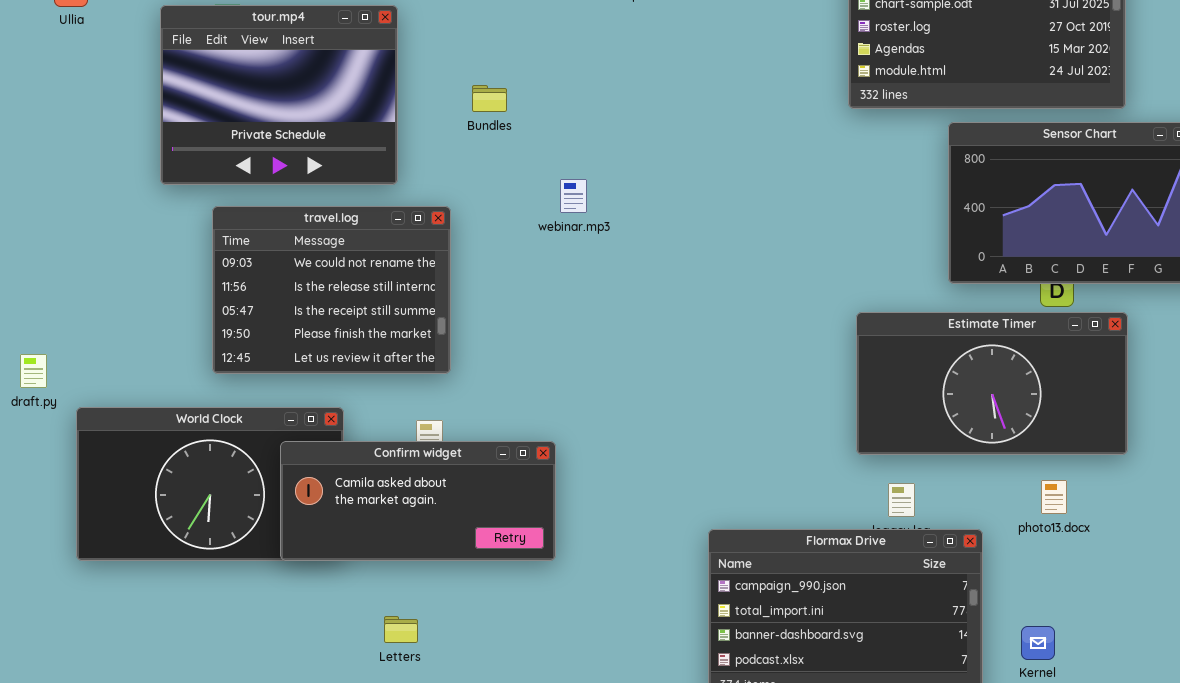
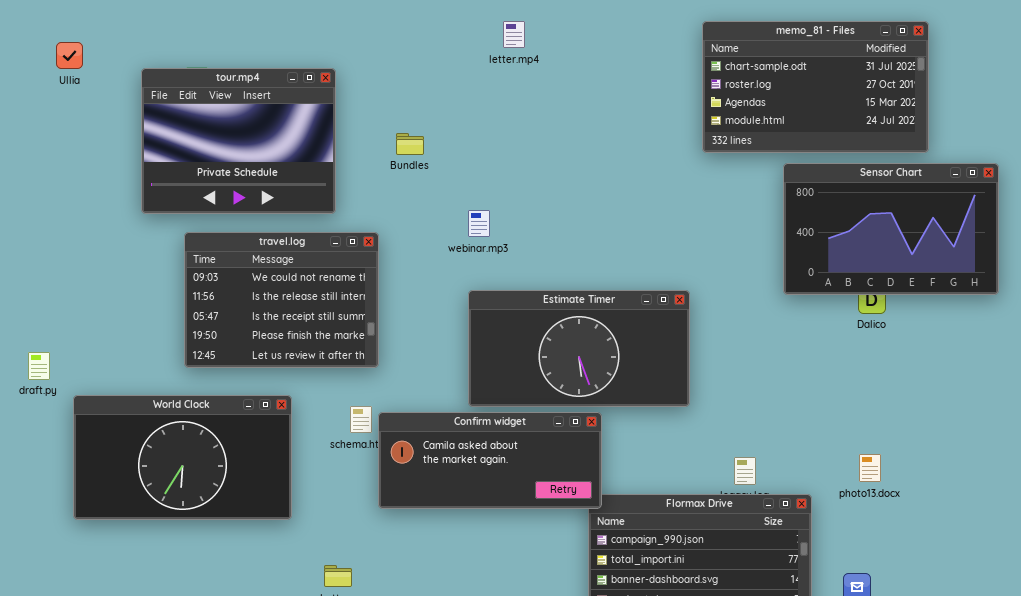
Estimate Timer: [856,312,1128,455] -> [468,290,690,407], moved
Confirm widget: [280,441,556,561] -> [378,412,602,509], moved

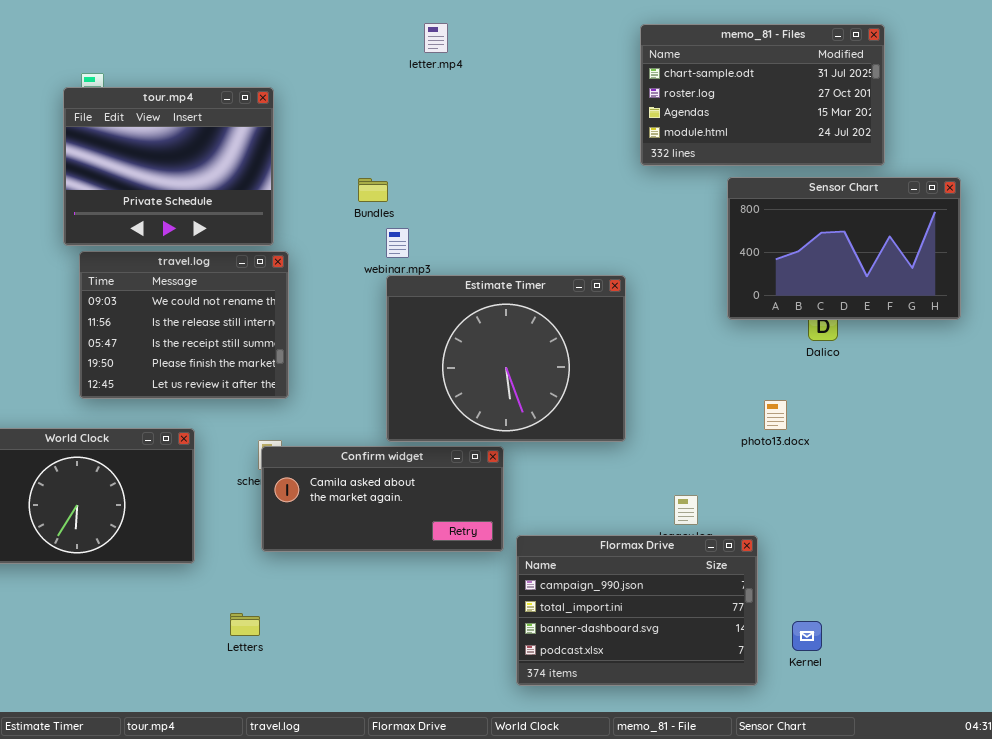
tour.mp4: [141,68,336,214] -> [63,87,274,246], moved
Bundles: [396,133,424,155] -> [358,178,388,202], moved
Estimate Timer: [468,290,690,407] -> [386,275,626,442], resized
Confirm widget: [378,412,602,509] -> [261,446,504,552], moved
photo13.docx: [859,454,881,482] -> [764,400,787,430], moved

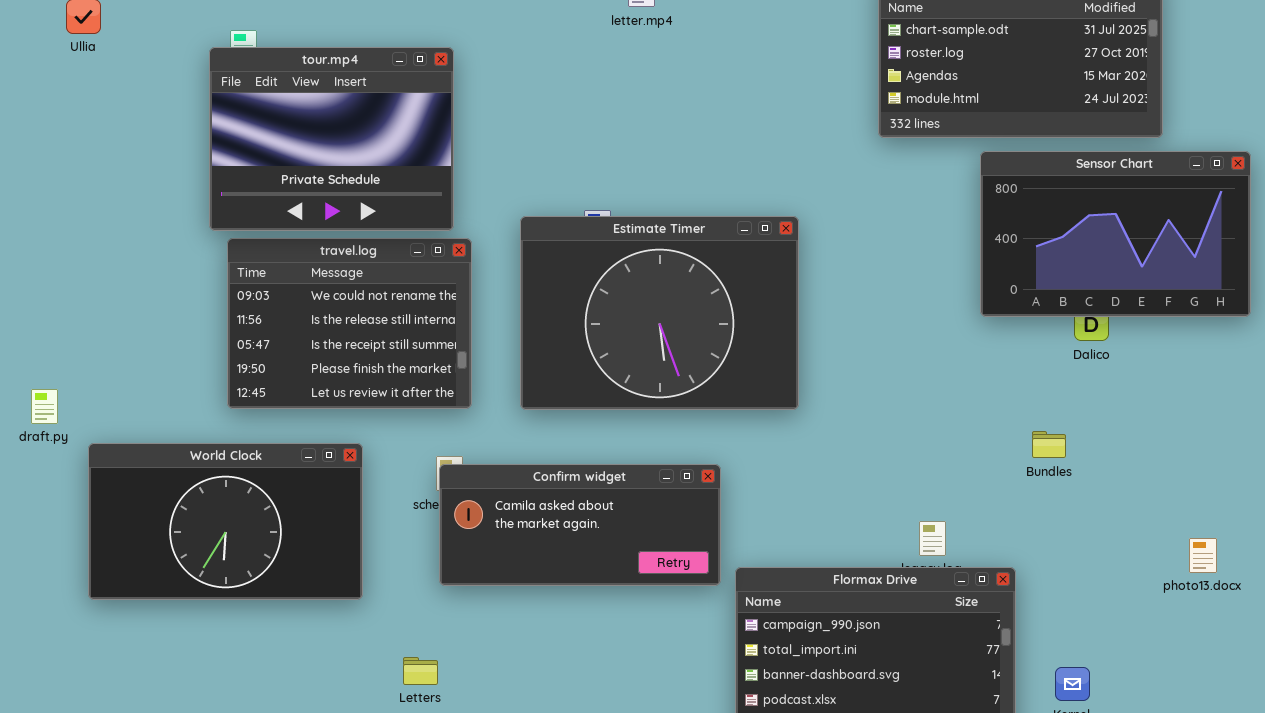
Bundles: [358,178,388,202] -> [1032,431,1066,458], moved
Estimate Timer: [386,275,626,442] -> [520,216,799,410], moved
photo13.docx: [764,400,787,430] -> [1189,538,1217,573], moved

